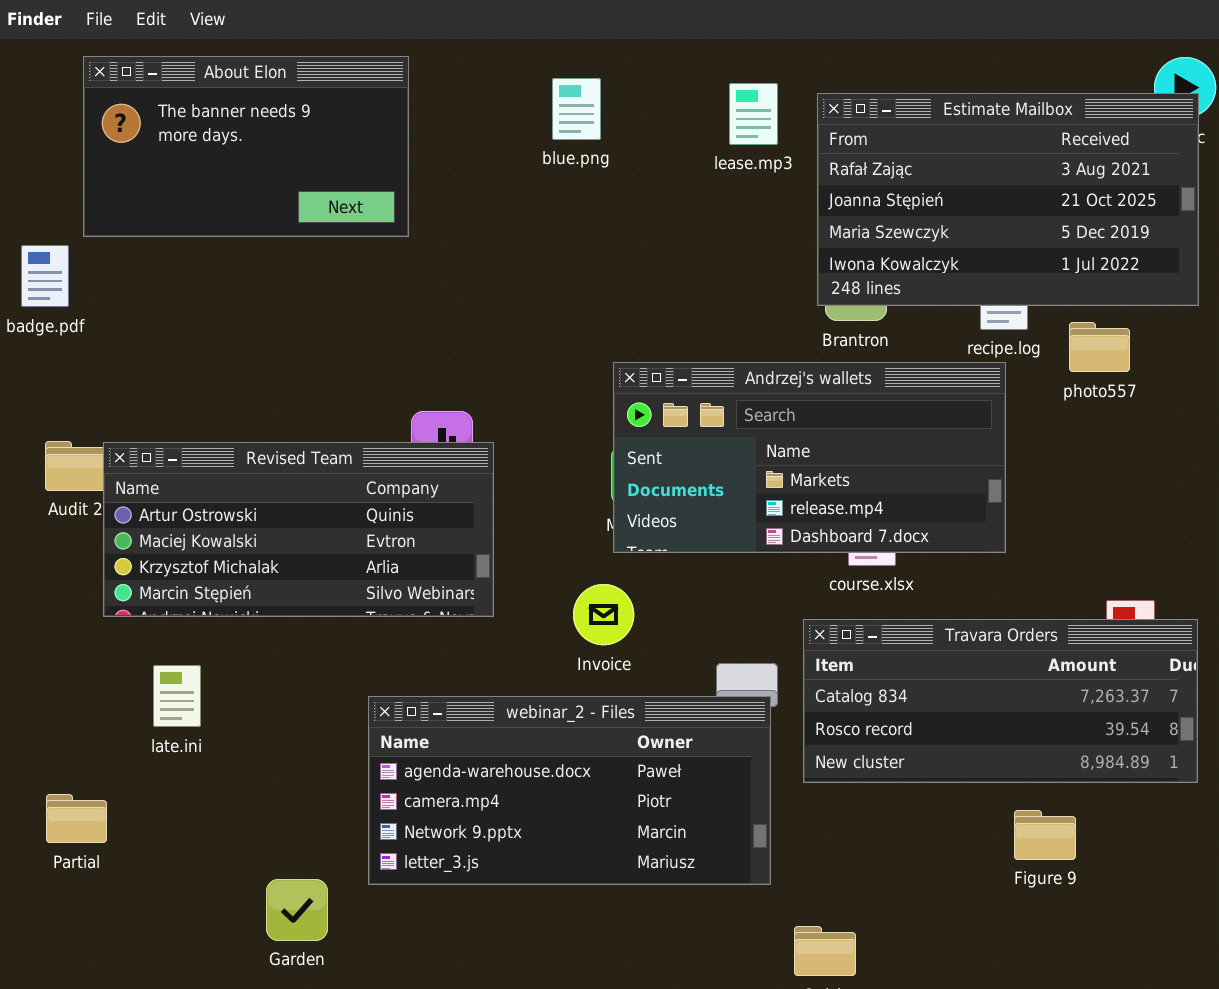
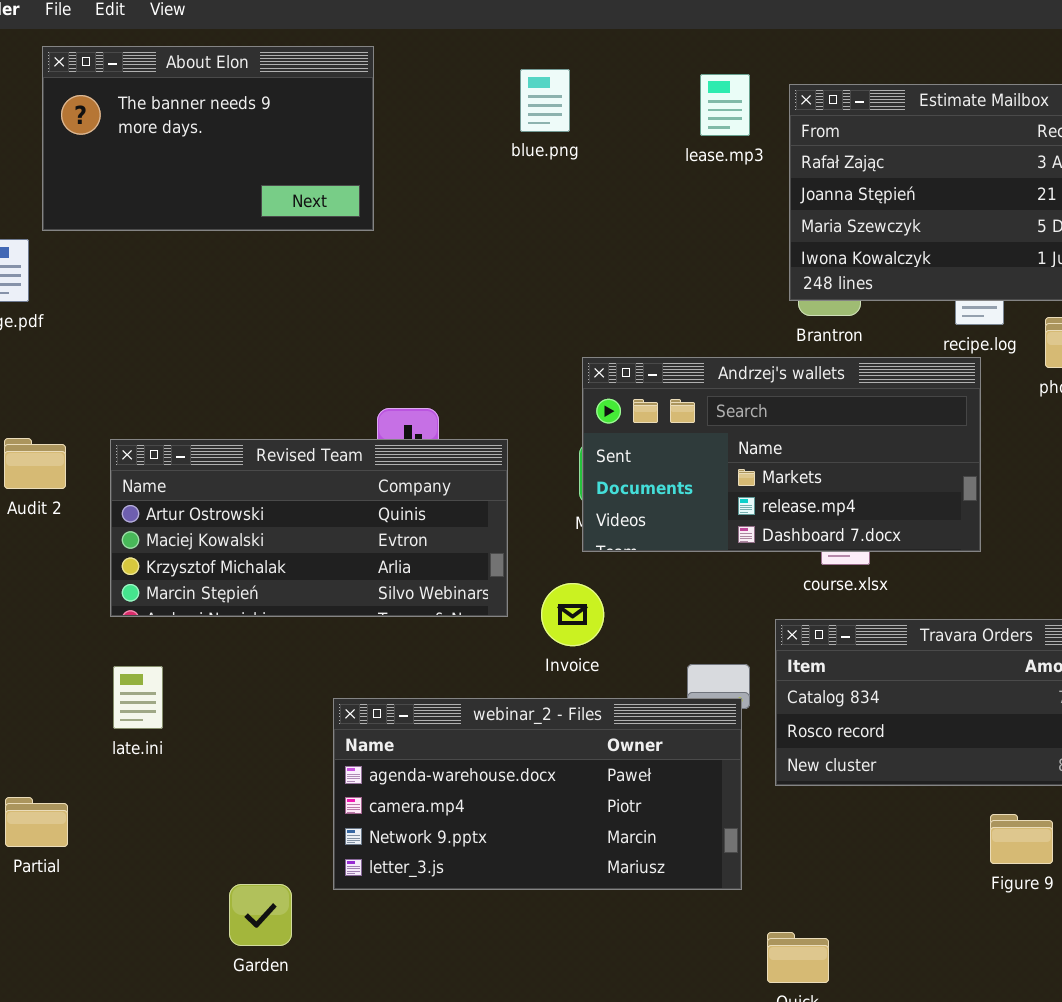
Revised Team: [103,442,494,617] -> [110,439,508,617], moved

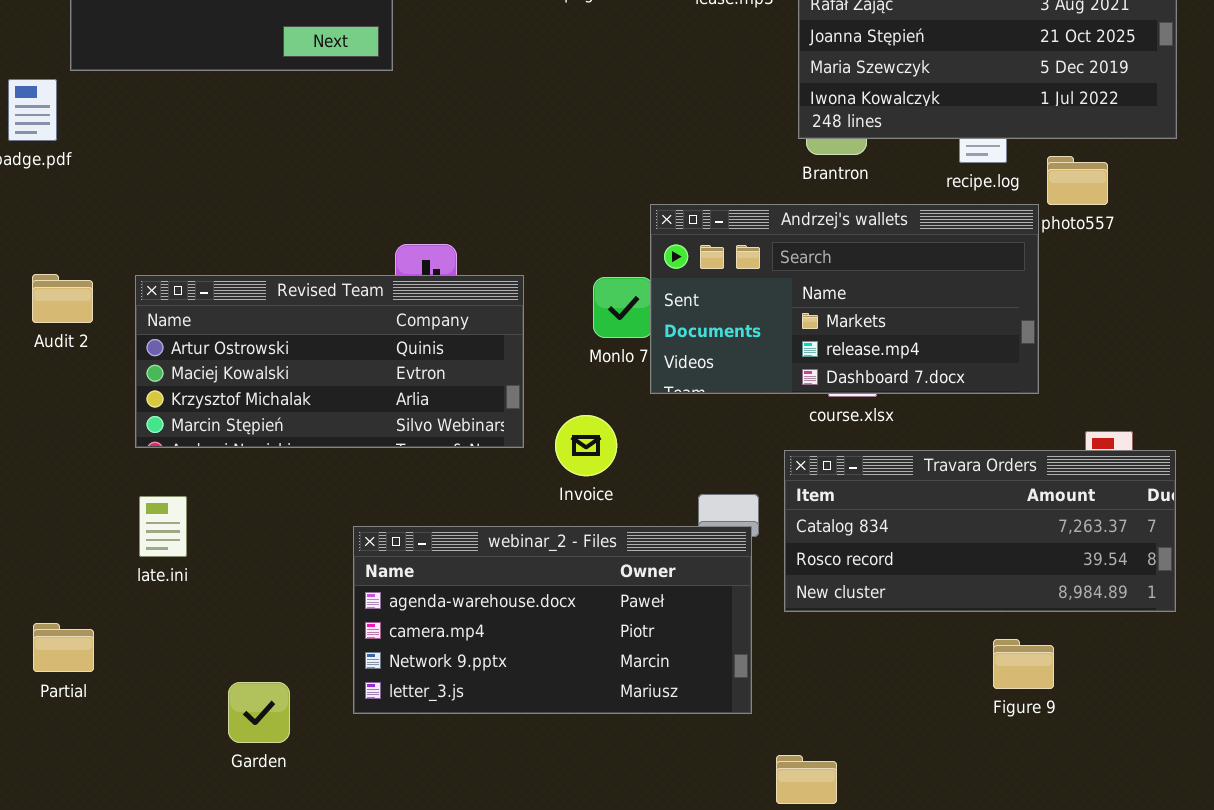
Andrzej's wallets: [582,357,981,552] -> [650,204,1039,394], moved
Garden: [229,884,292,946] -> [228,682,290,743], moved

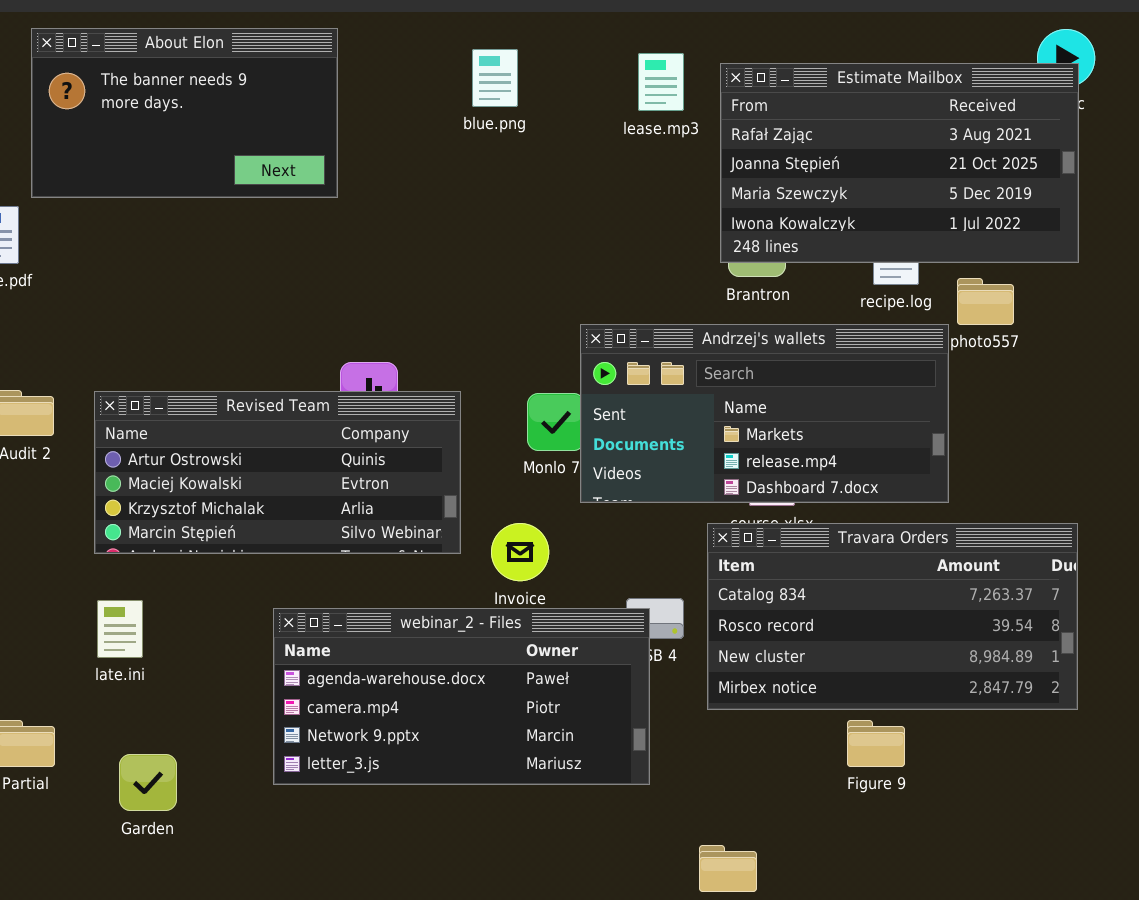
Travara Orders: [784,450,1176,612] -> [707,523,1078,710], resized
webinar_2 - Files: [353,526,752,714] -> [273,608,650,785], moved
Figure 9: [993,639,1054,689] -> [847,720,905,767], moved
Garden: [228,682,290,743] -> [119,754,177,811], moved

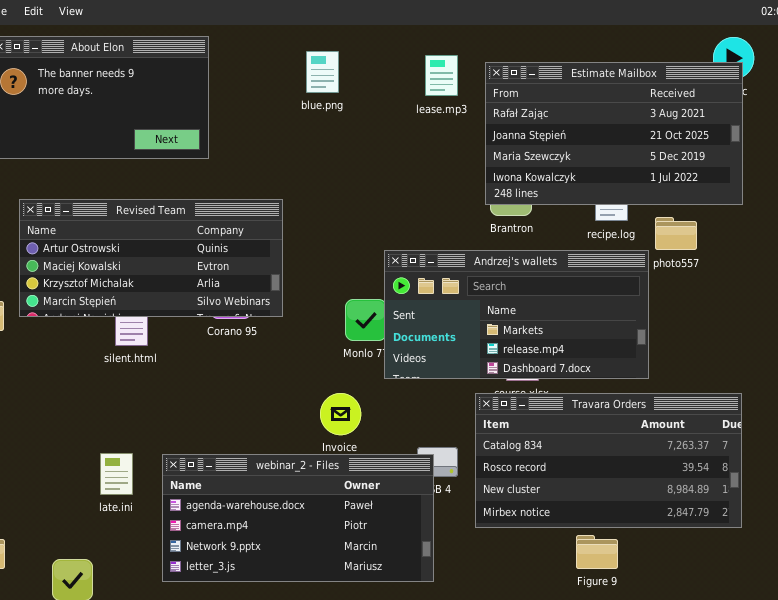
Revised Team: [94,391,461,554] -> [19,199,283,317], moved
late.ini: [97,600,143,658] -> [100,453,133,495], moved

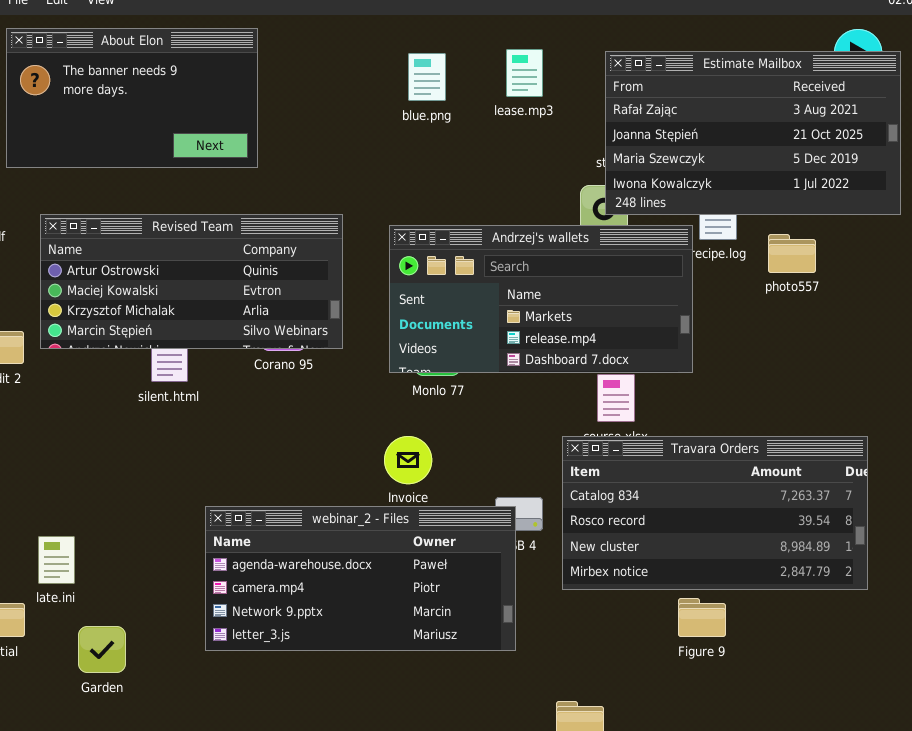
blue.png: [306,51,339,93] -> [408,53,446,101], moved
Estimate Mailbox: [485,62,743,205] -> [605,51,901,215], moved
Andrzej's wallets: [384,250,649,379] -> [389,225,693,373], moved
late.ini: [100,453,133,495] -> [38,536,75,584], moved

